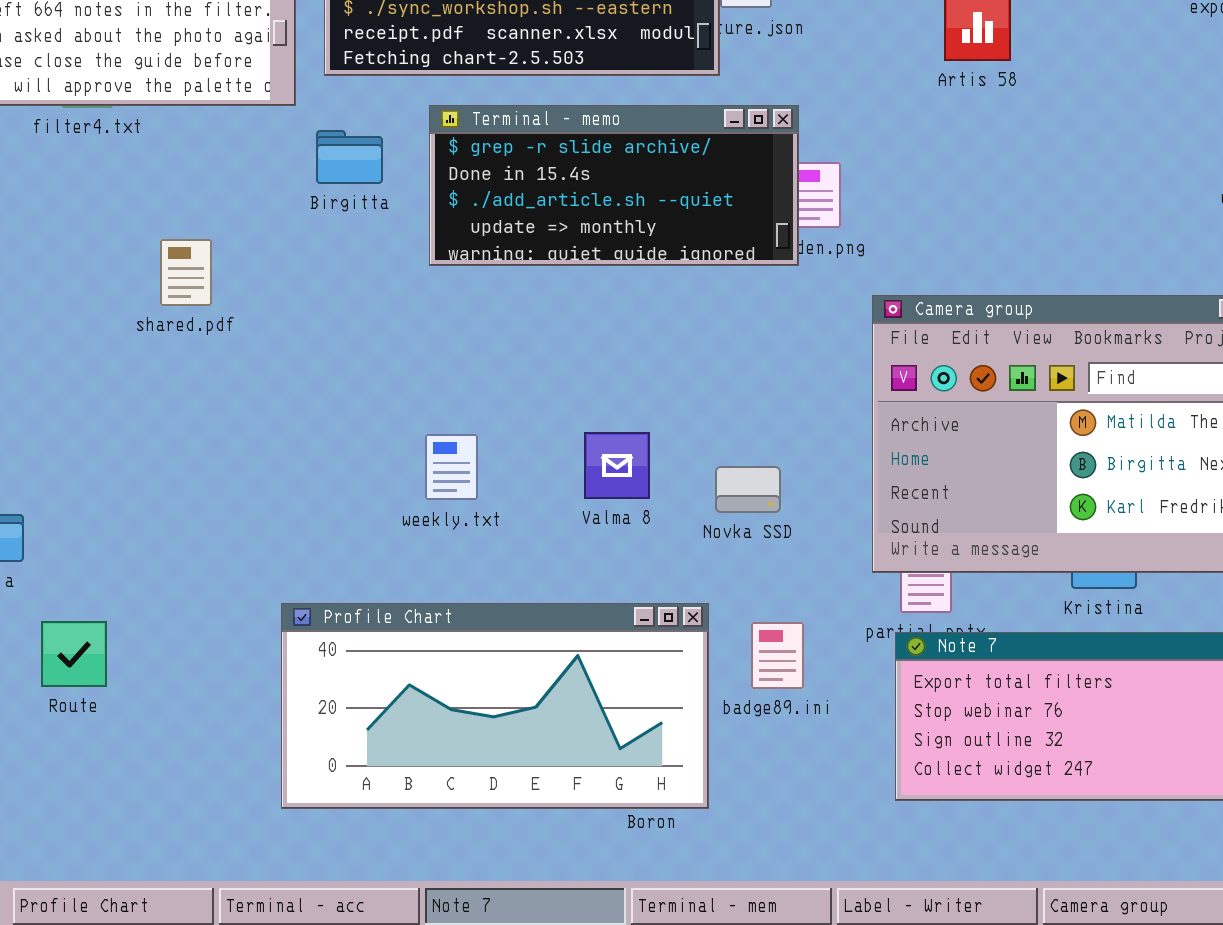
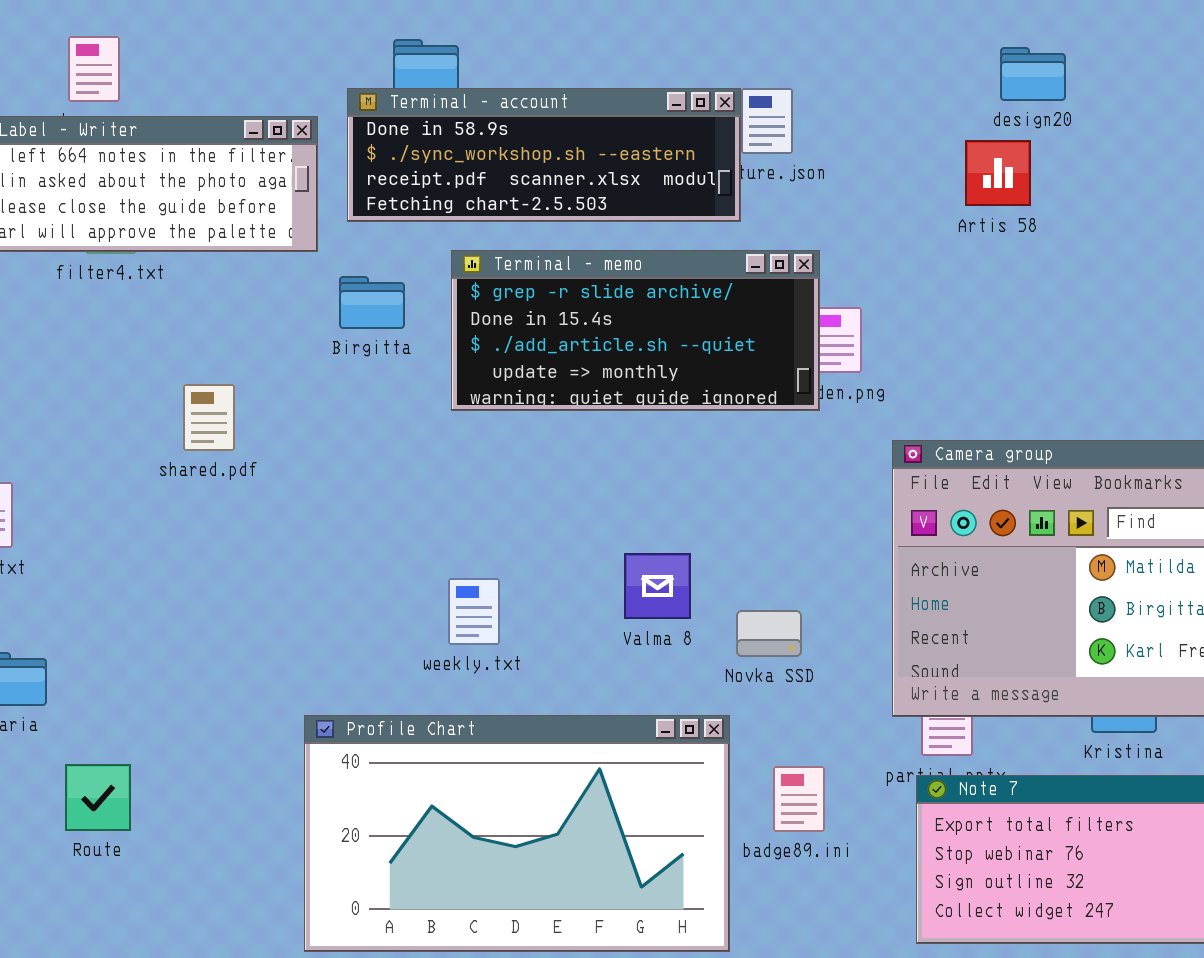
Valma 8: [584,432,650,499] -> [624,553,691,619], moved
Profile Chart: [281,603,709,809] -> [304,715,730,952], resized

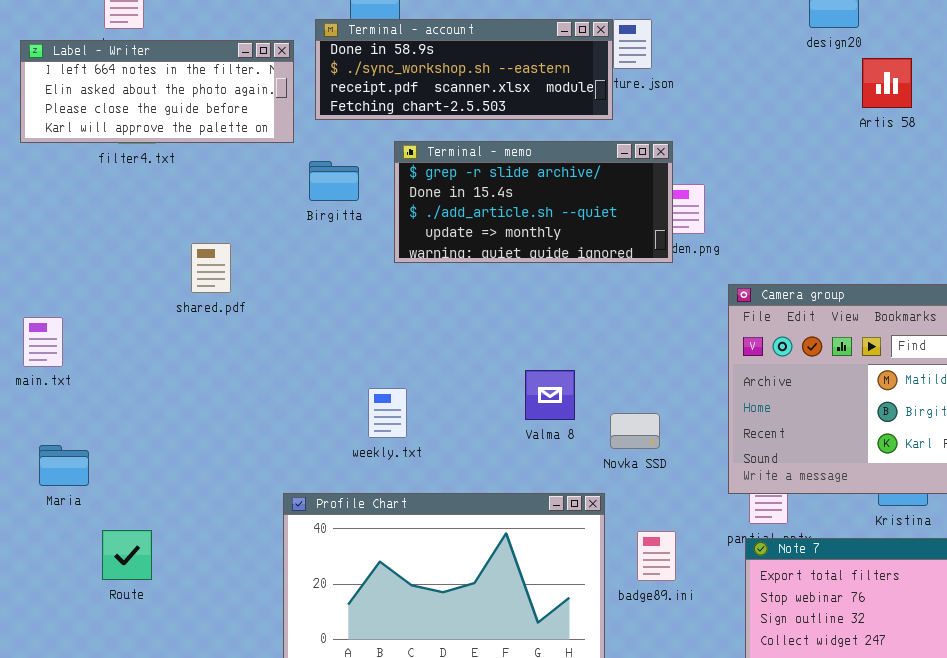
Artis 58: [965,140,1031,206] -> [862,58,912,108], moved
weekly.txt: [448,578,500,645] -> [368,388,407,438], moved

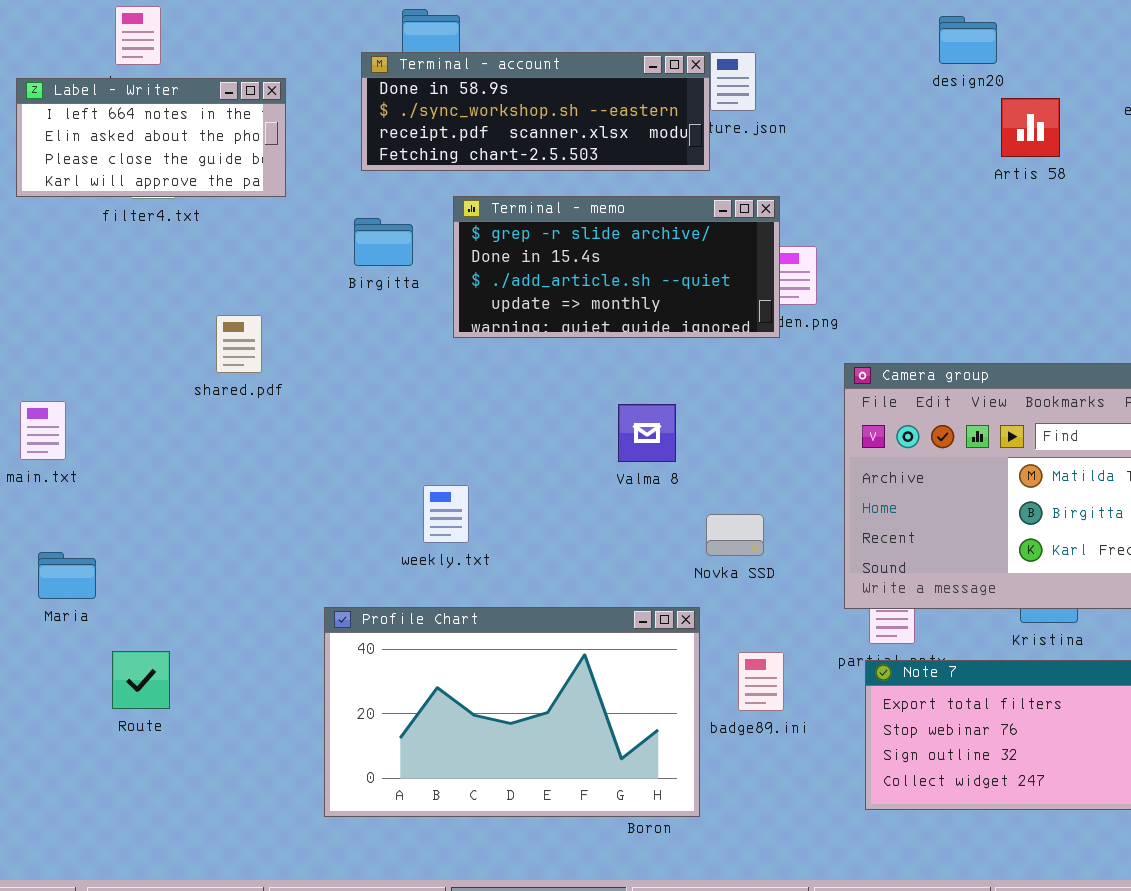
Label - Writer: [20,40,294,143] -> [16,78,286,197], resized
Valma 8: [525,370,575,420] -> [618,404,676,462], moved

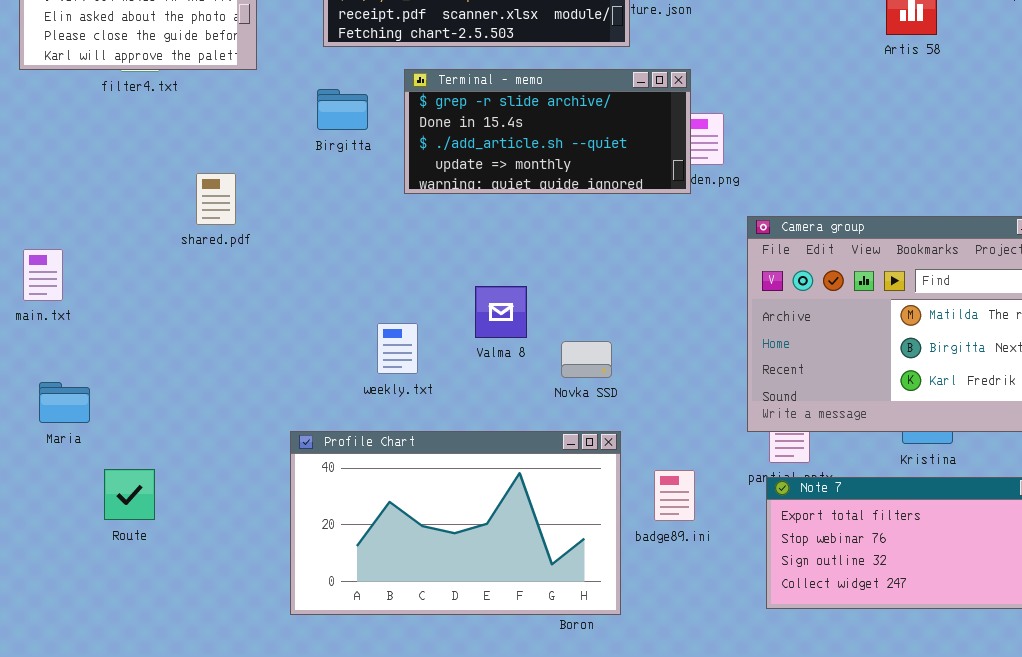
Valma 8: [618,404,676,462] -> [475,286,527,338], moved
Novka SSD: [706,514,764,556] -> [561,341,612,378], moved

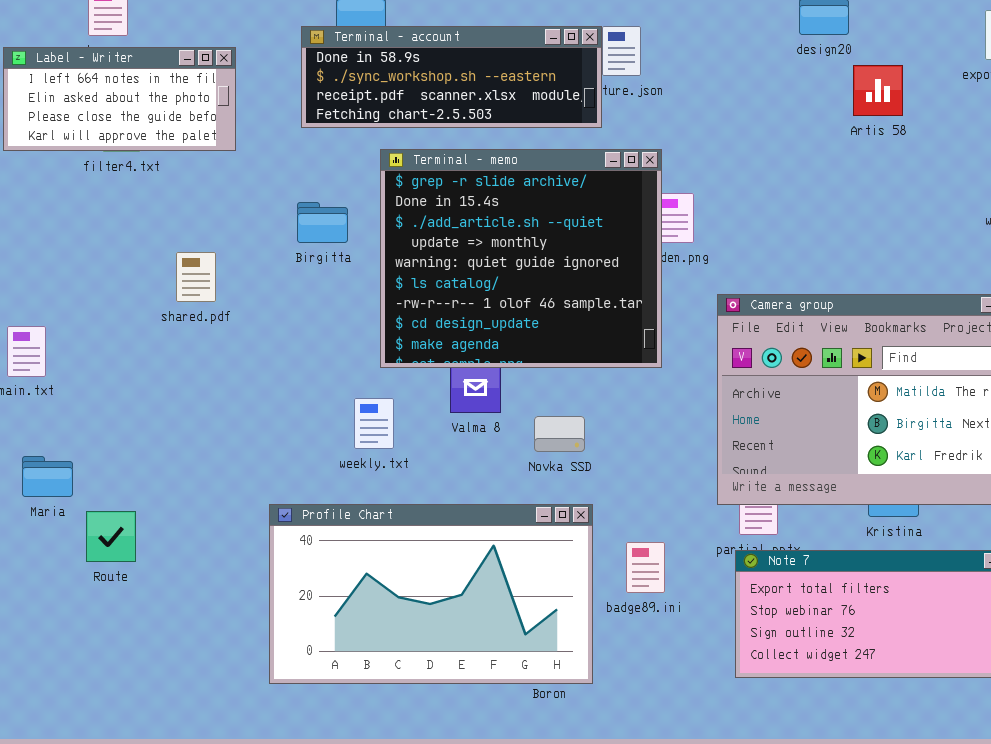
Terminal - memo: [404,69,691,194] -> [380,149,662,368], resized
Birgitta: [317,89,368,130] -> [297,202,348,243], moved
Route: [104,469,155,520] -> [86,511,136,562], moved

